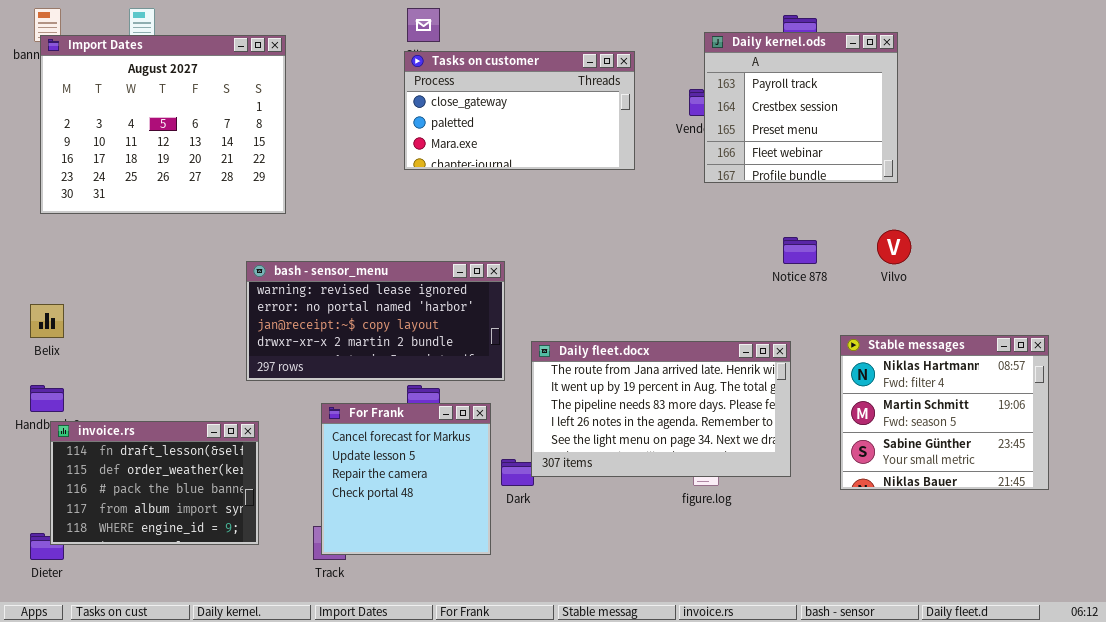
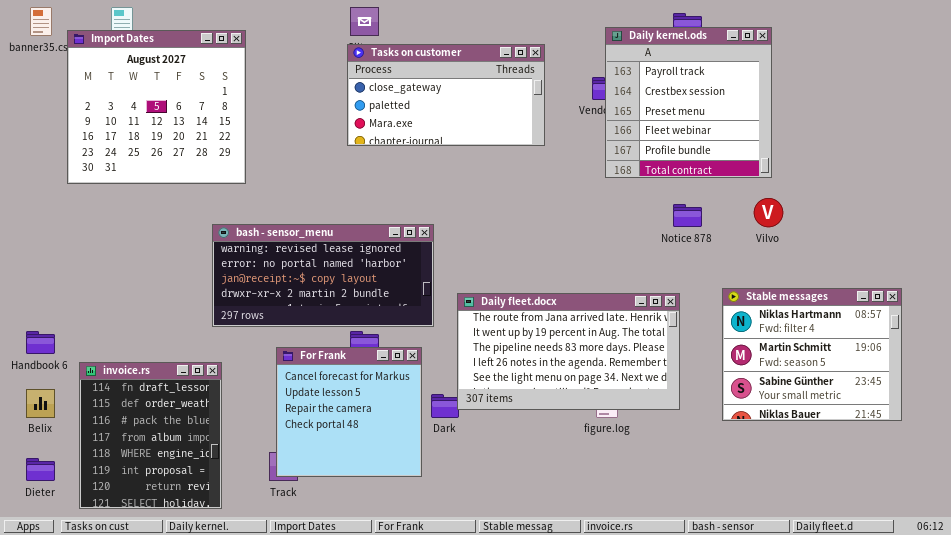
Daily kernel.ods: [704,32,898,183] -> [605,27,772,178], resized
Import Dates: [40,35,286,214] -> [67,30,246,184], resized
Belix: [30,304,64,338] -> [26,389,55,418], moved
invoice.rs: [50,421,259,545] -> [79,362,222,509], resized

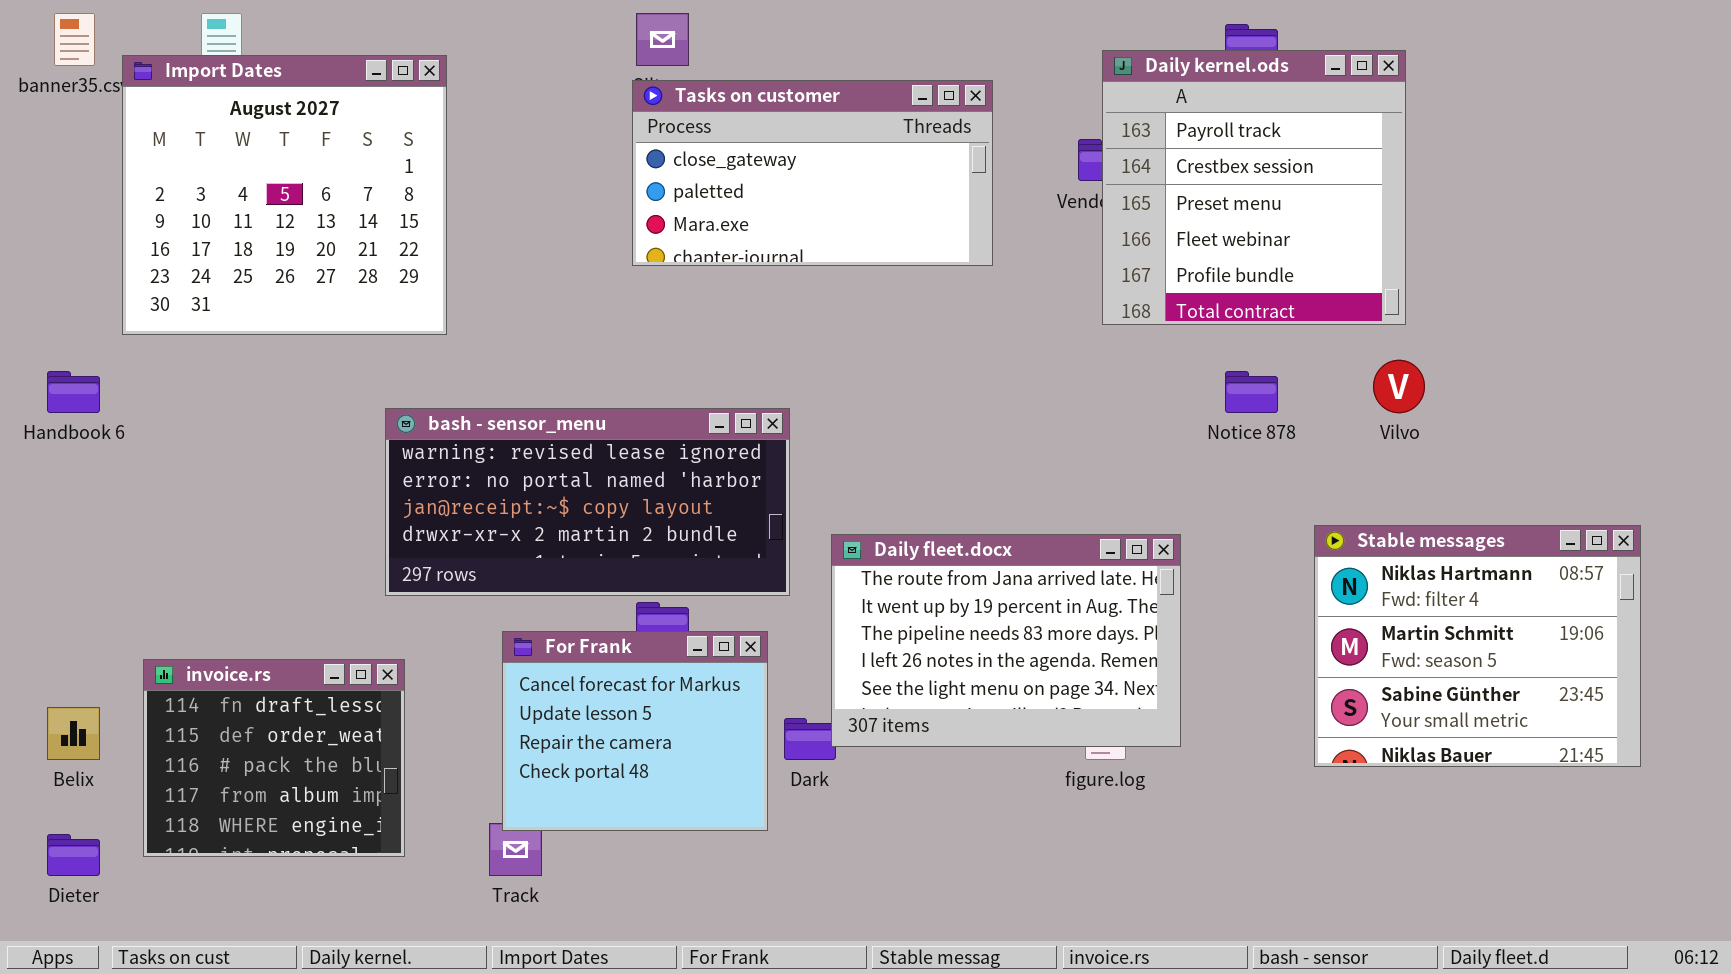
Daily fleet.docx: [457,293,680,410] -> [831,534,1181,747], resized
Handbook 6: [26,331,55,354] -> [47,371,100,413], moved
For Frank: [276,347,422,477] -> [502,631,768,831], resized
invoice.rs: [79,362,222,509] -> [143,659,405,857], resized

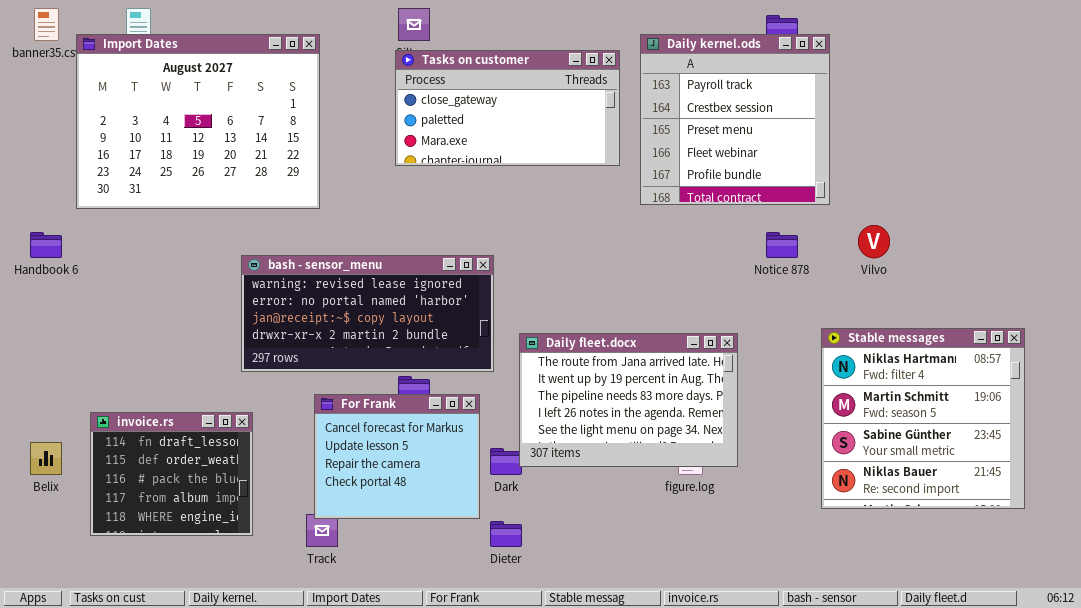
Daily kernel.ods: [1102,50,1406,325] -> [640,34,830,205], moved
Import Dates: [122,55,447,335] -> [76,34,320,209], resized
Stable messages: [1314,525,1641,767] -> [821,328,1025,509], resized
Dieter: [47,834,100,876] -> [490,521,522,547], moved

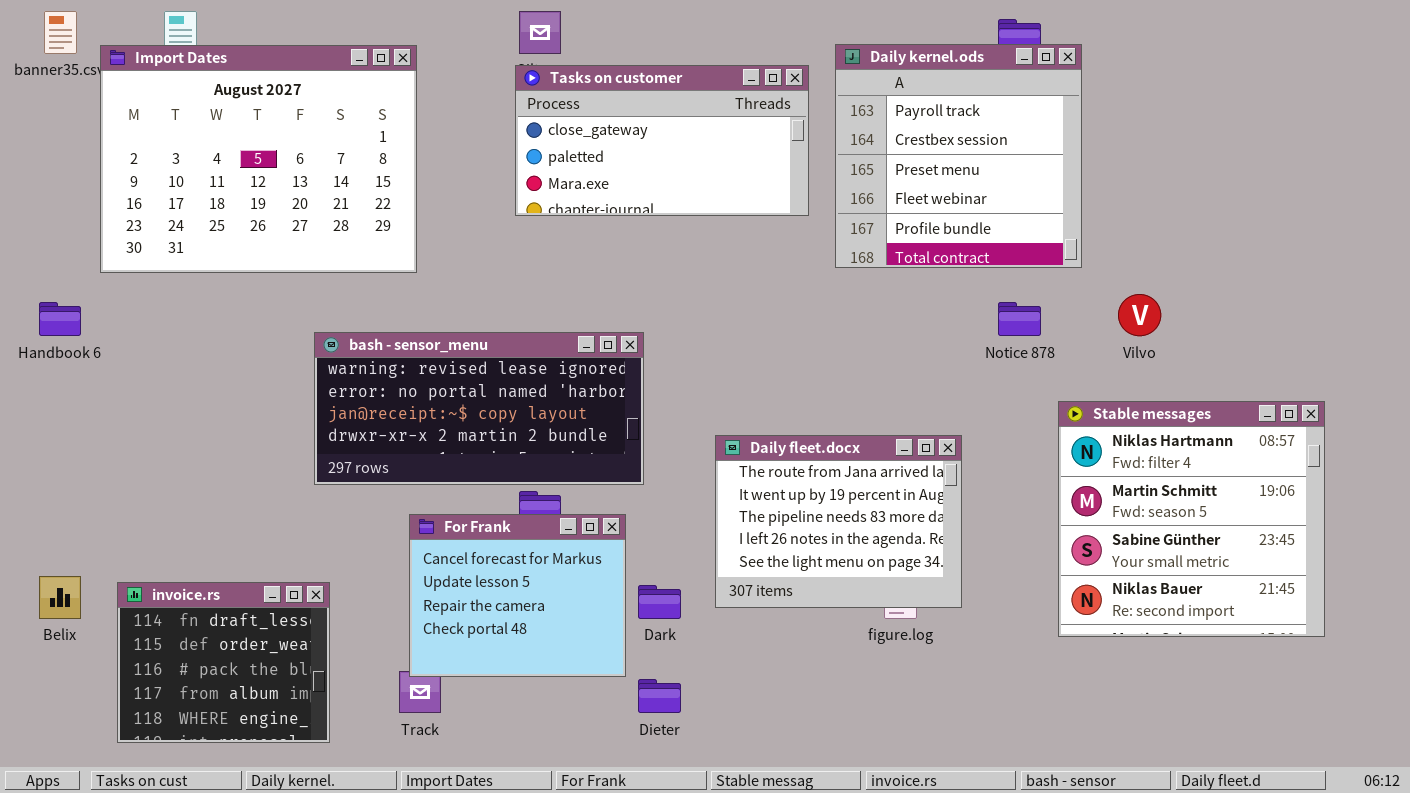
Stable messages: [821,328,1025,509] -> [1058,401,1325,637], moved
Daily fleet.docx: [519,333,738,467] -> [715,435,962,608], resized
invoice.rs: [90,412,253,536] -> [117,582,330,743], moved

